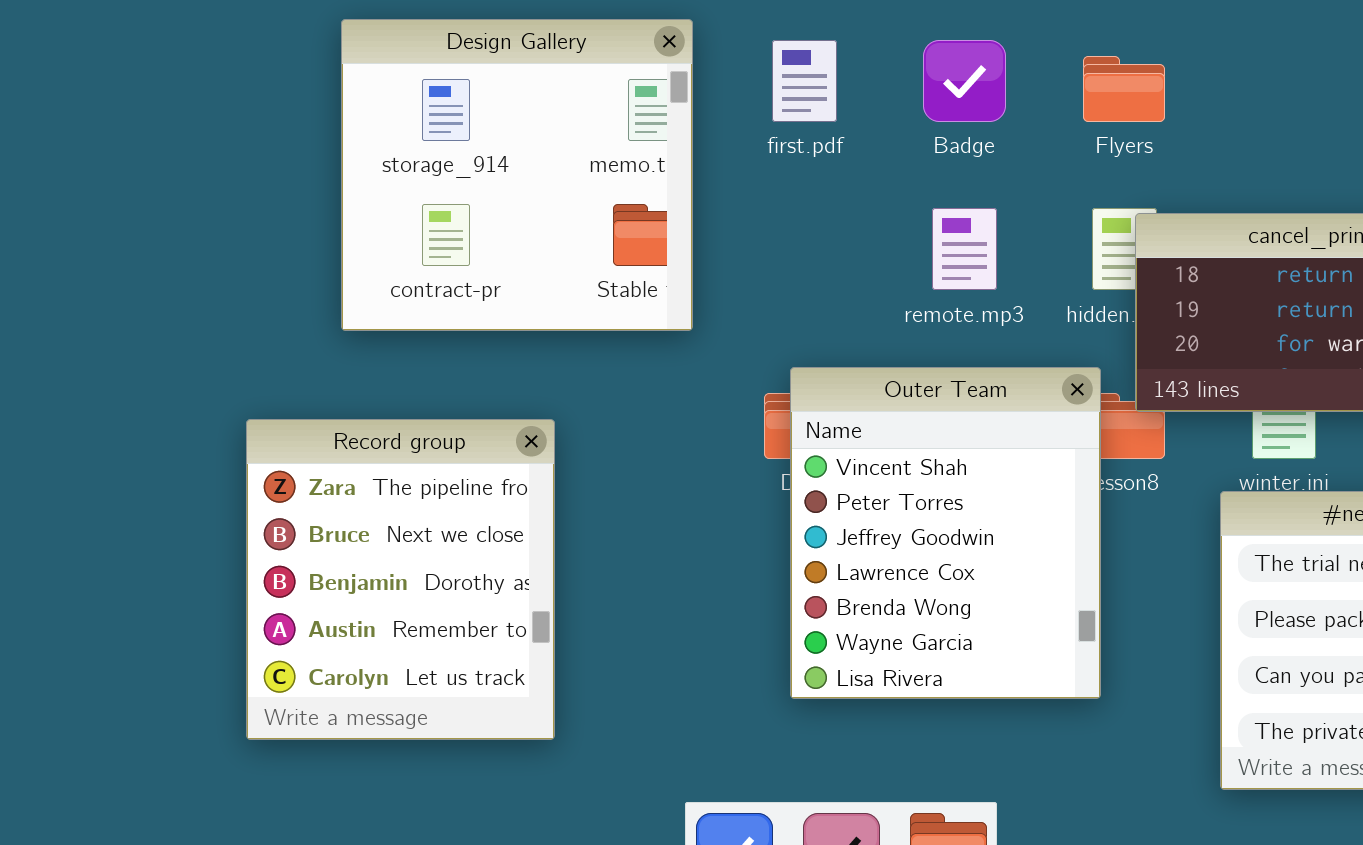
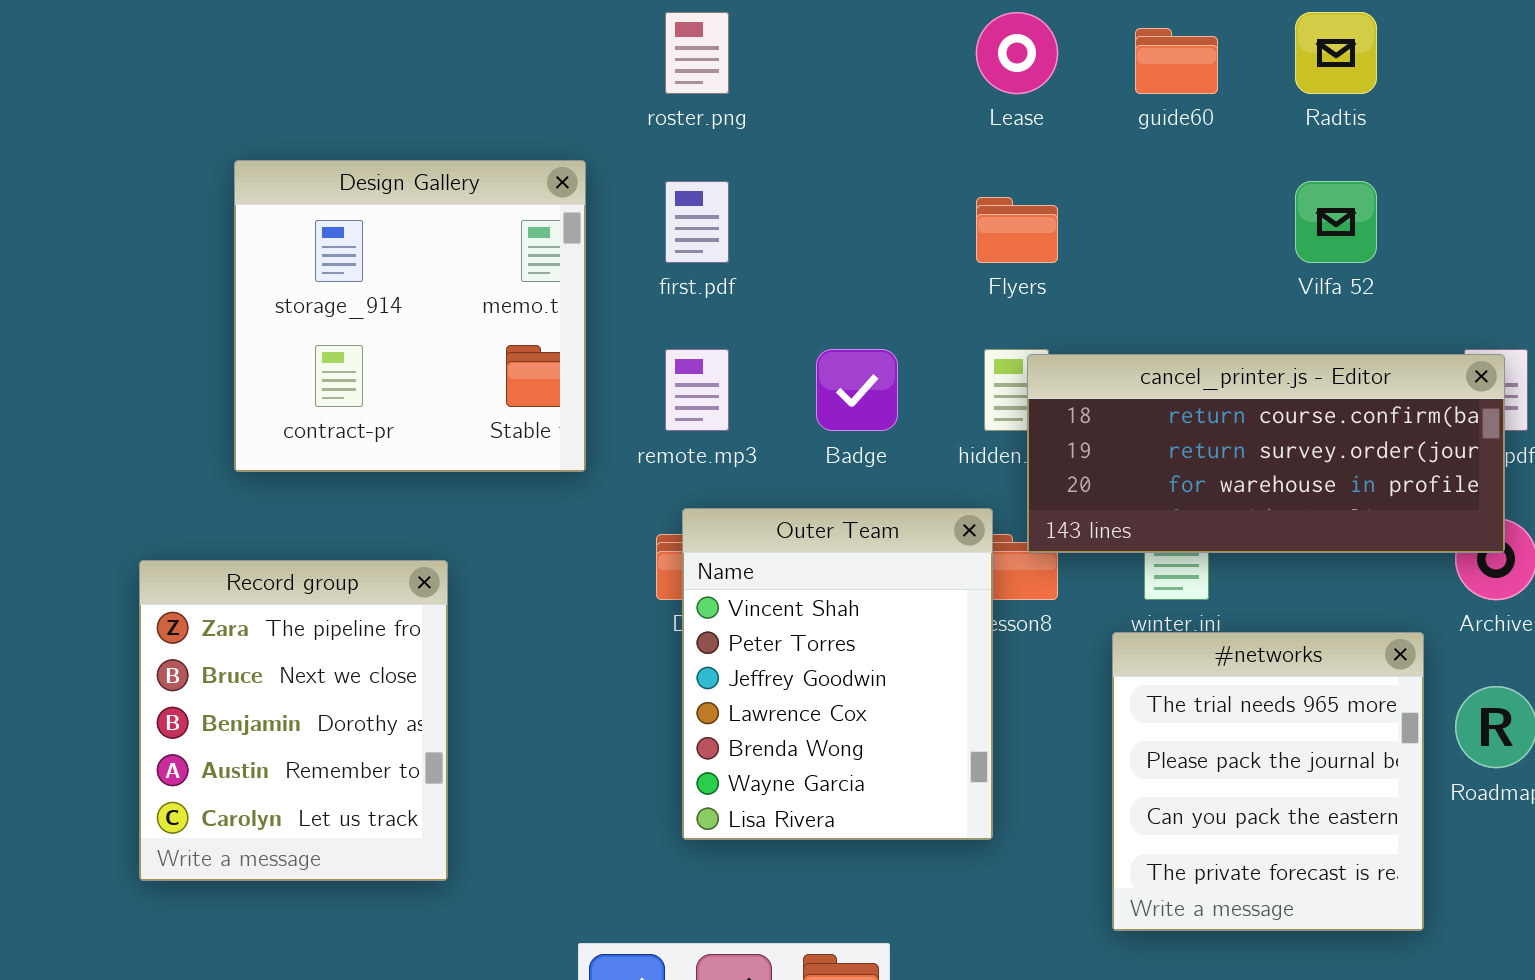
Badge: [923,40,1006,122] -> [816,349,898,431], moved
remote.mp3: [932,208,997,290] -> [665,349,729,431], moved

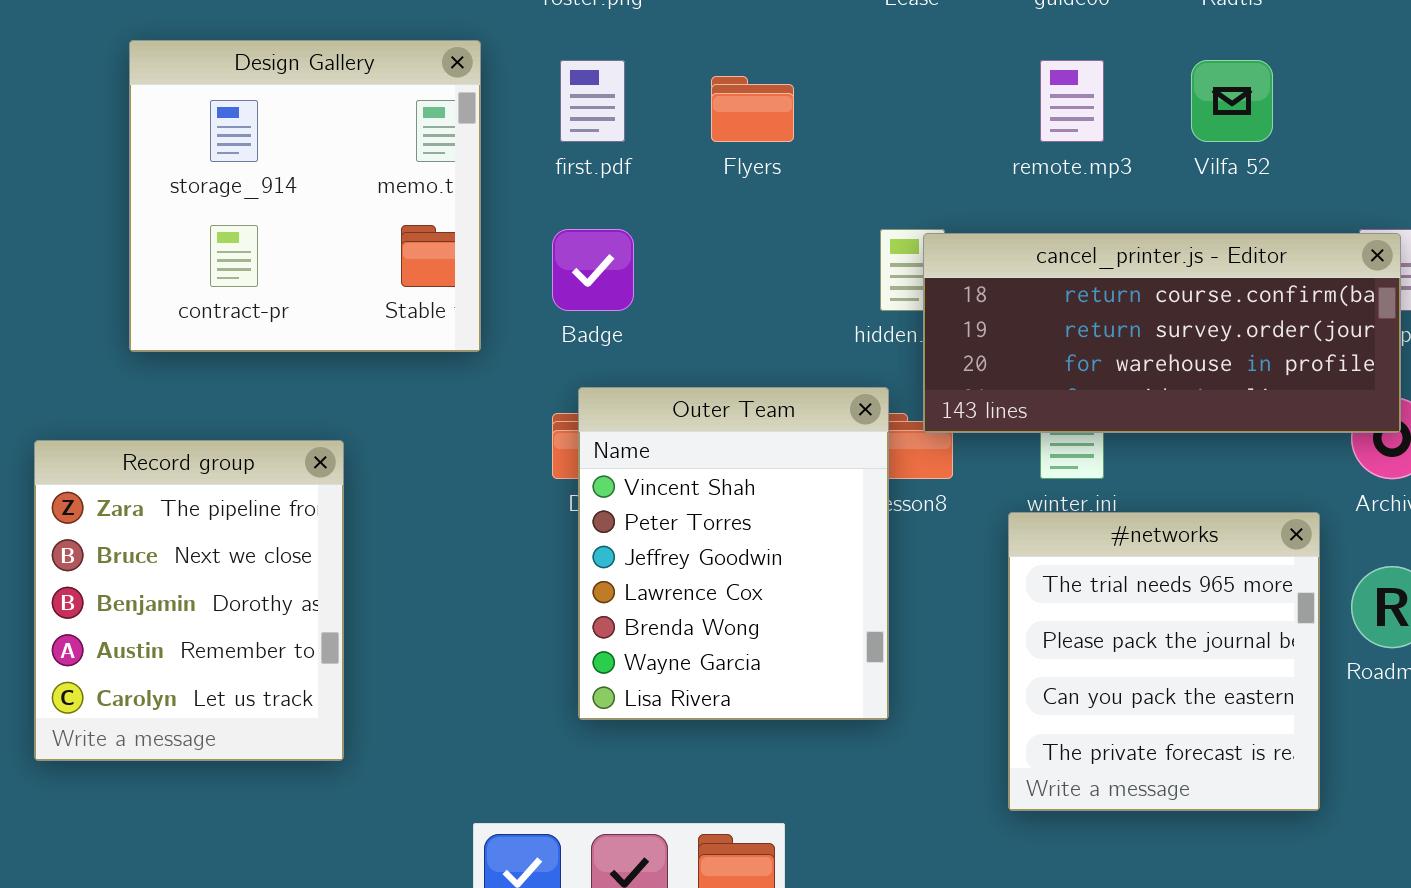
Flyers: [976,197,1058,263] -> [711,76,794,142], moved
remote.mp3: [665,349,729,431] -> [1040,60,1104,142], moved
Badge: [816,349,898,431] -> [552,229,634,311], moved

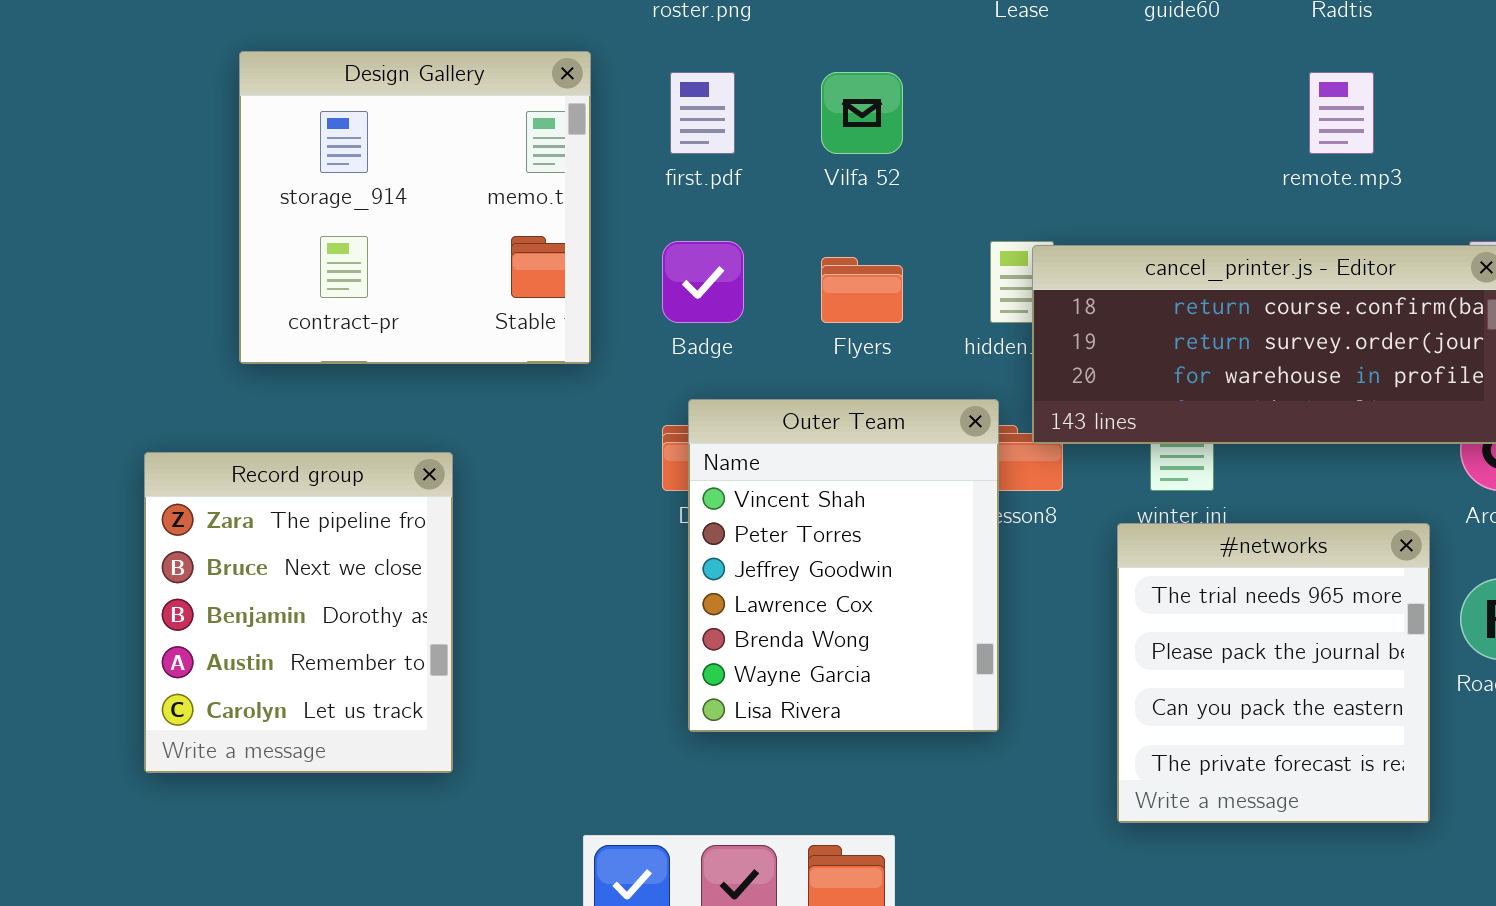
remote.mp3: [1040,60,1104,142] -> [1309,72,1374,154], moved
Vilfa 52: [1191,60,1273,142] -> [821,72,903,154], moved
Flyers: [711,76,794,142] -> [821,257,903,323], moved

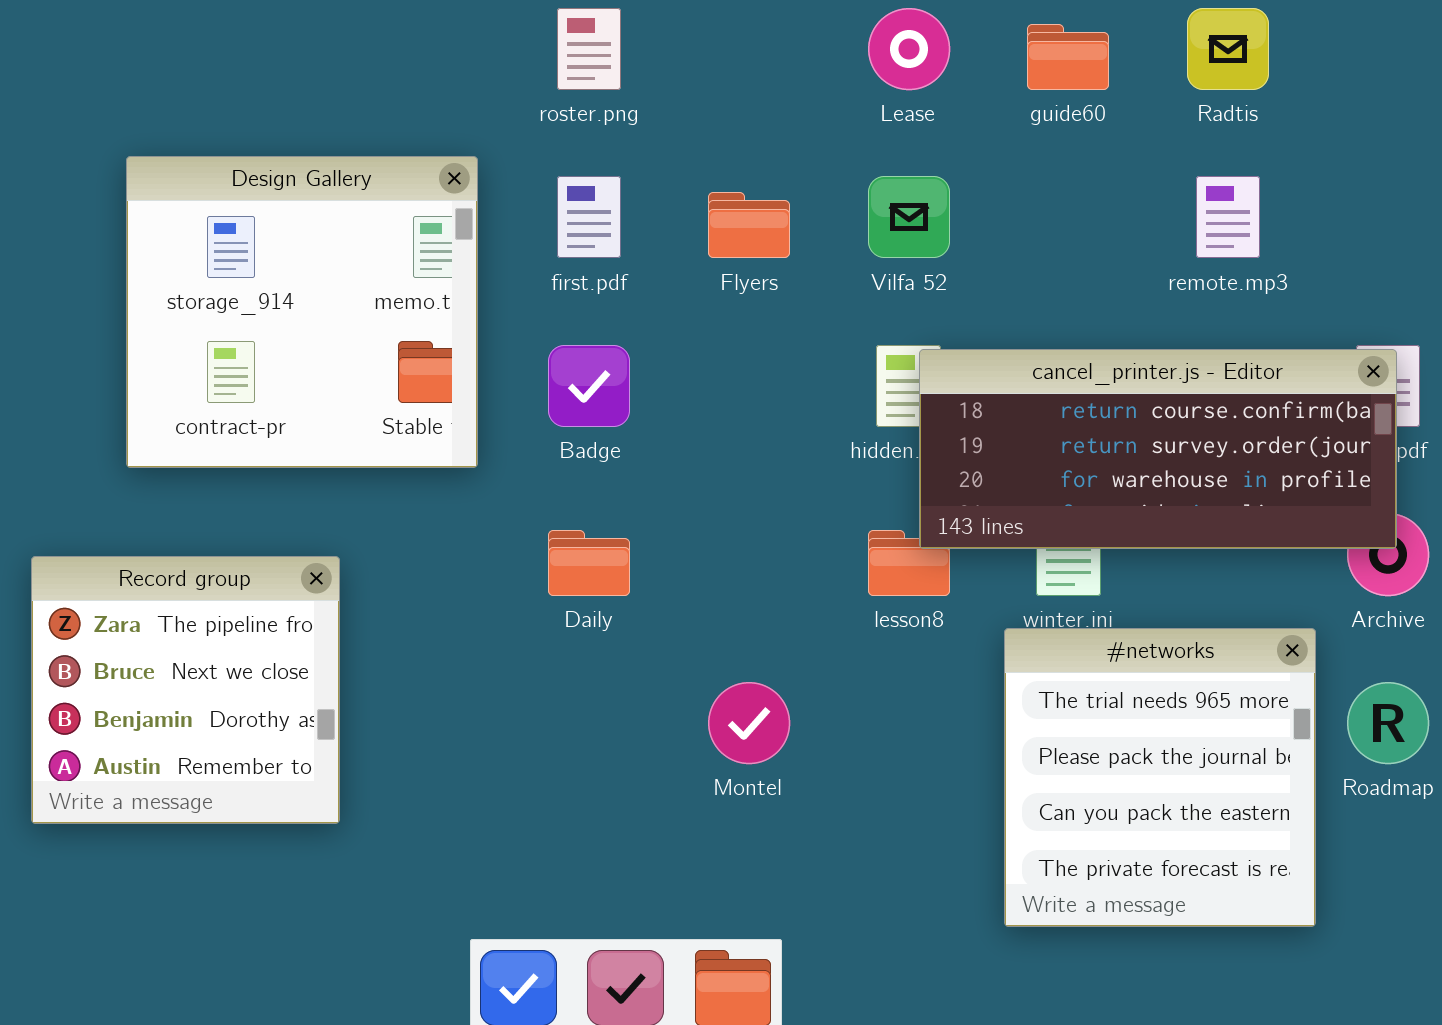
Vilfa 52: [821,72,903,154] -> [868,176,950,258], moved
Flyers: [821,257,903,323] -> [708,192,790,258], moved
Outer Team: [688,399,999,732] -> none, closed
Record group: [144,452,453,773] -> [31,556,340,824], resized

